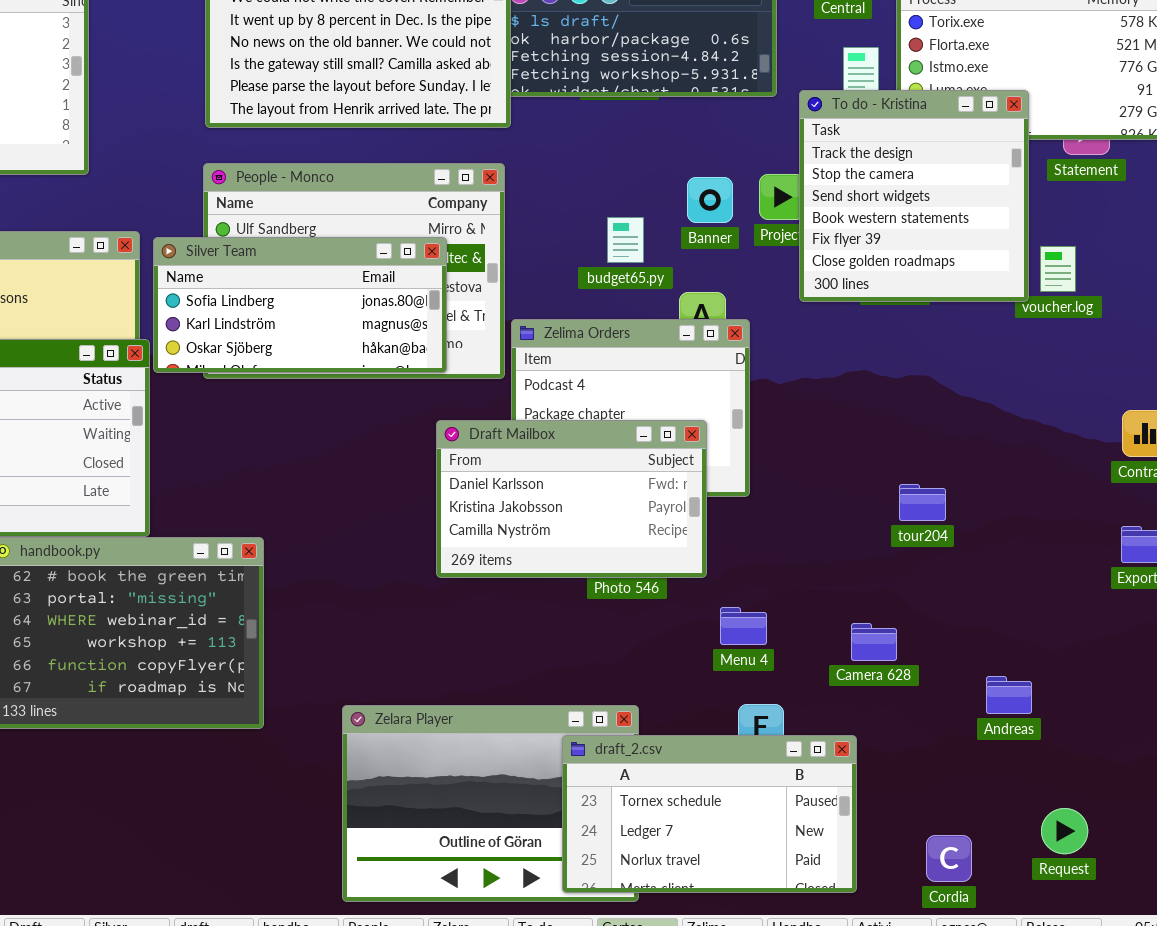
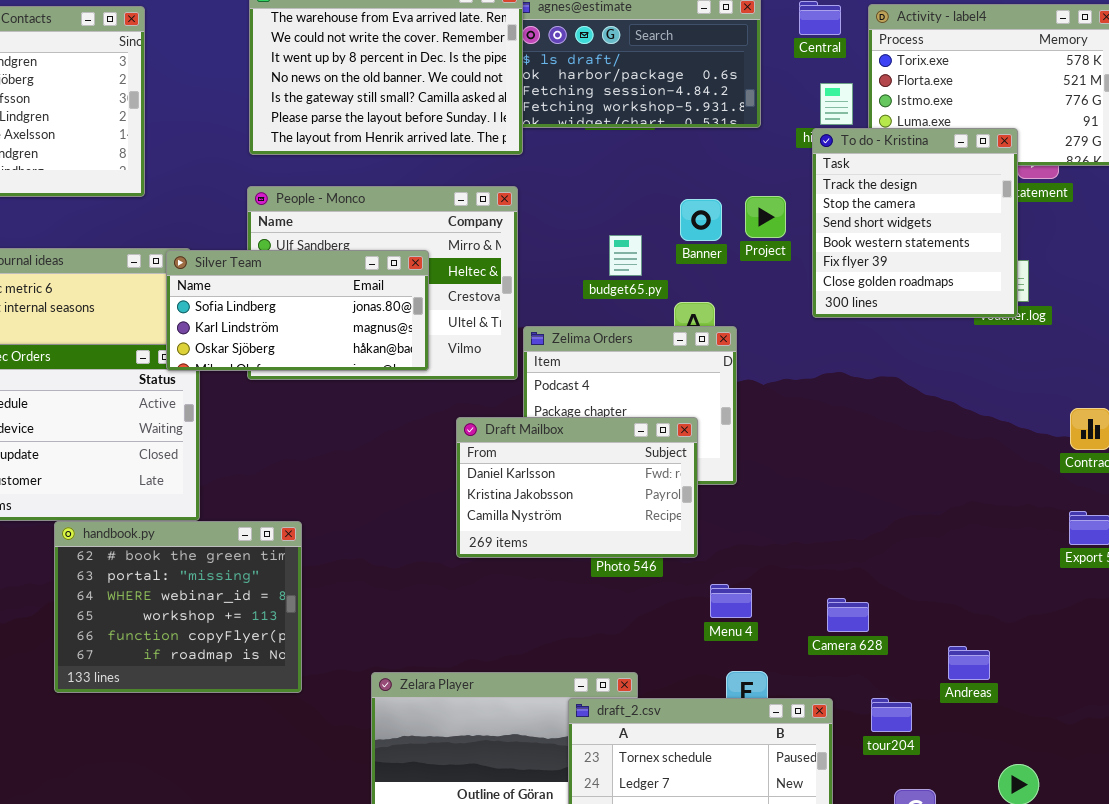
To do - Kristina: [799,90,1029,302] -> [812,128,1018,318], moved
Silver Team: [153,237,447,373] -> [166,250,429,371], moved
tour204: [899,484,946,521] -> [871,698,912,732], moved

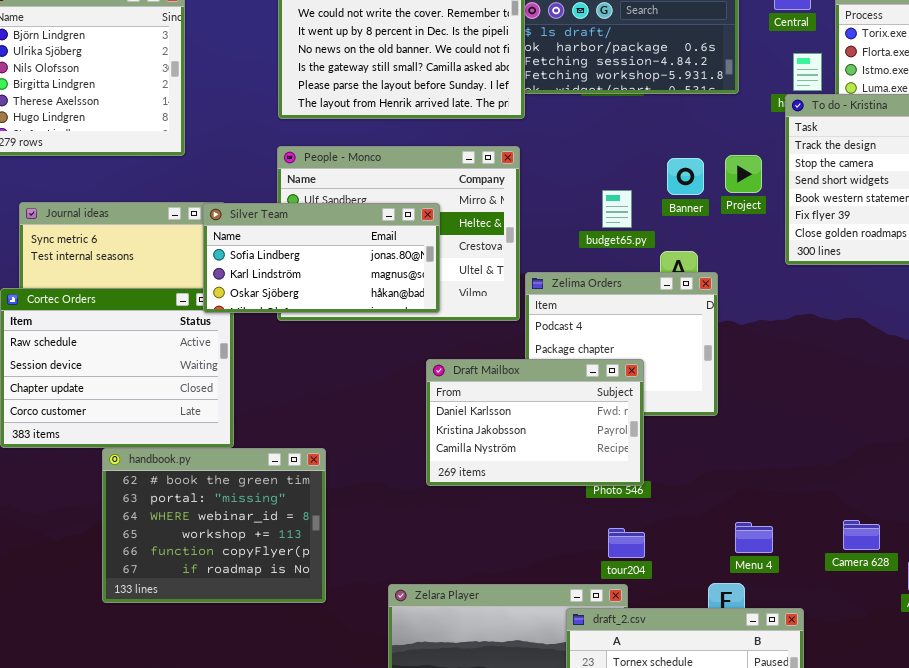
Draft Mailbox: [456,417,698,558] -> [426,359,644,486], moved
Menu 4: [710,584,752,618] -> [735,522,773,553], moved
Camera 628: [827,598,869,632] -> [843,520,880,550], moved
tour204: [871,698,912,732] -> [608,528,645,558], moved

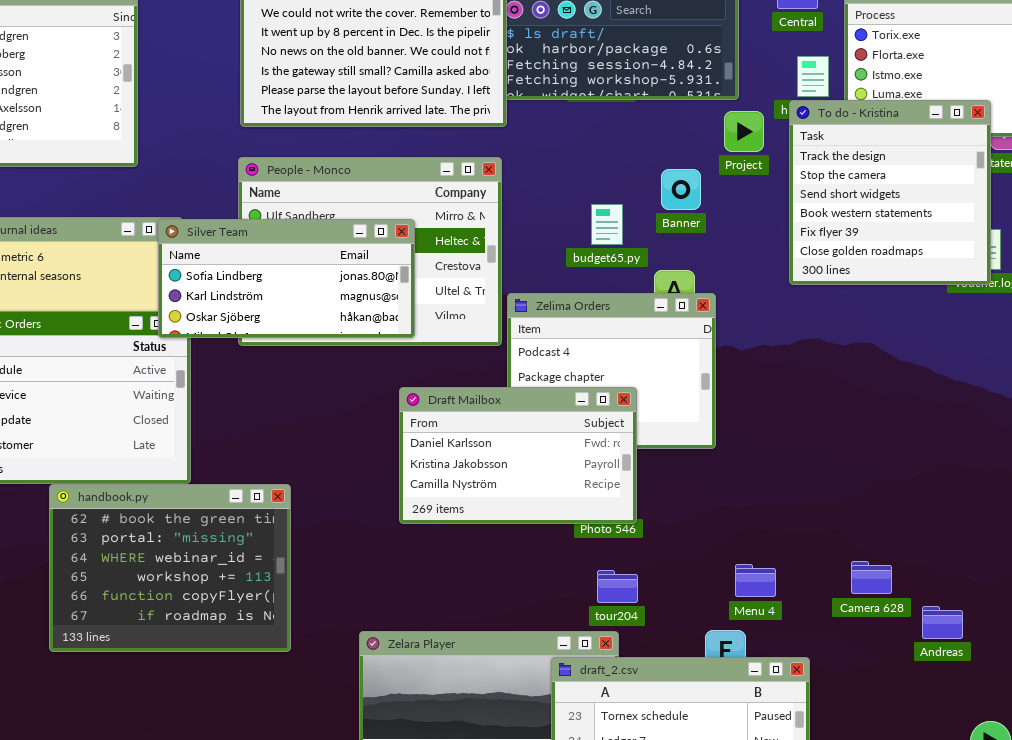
Project: [725,155,762,193] -> [724,111,764,152], moved

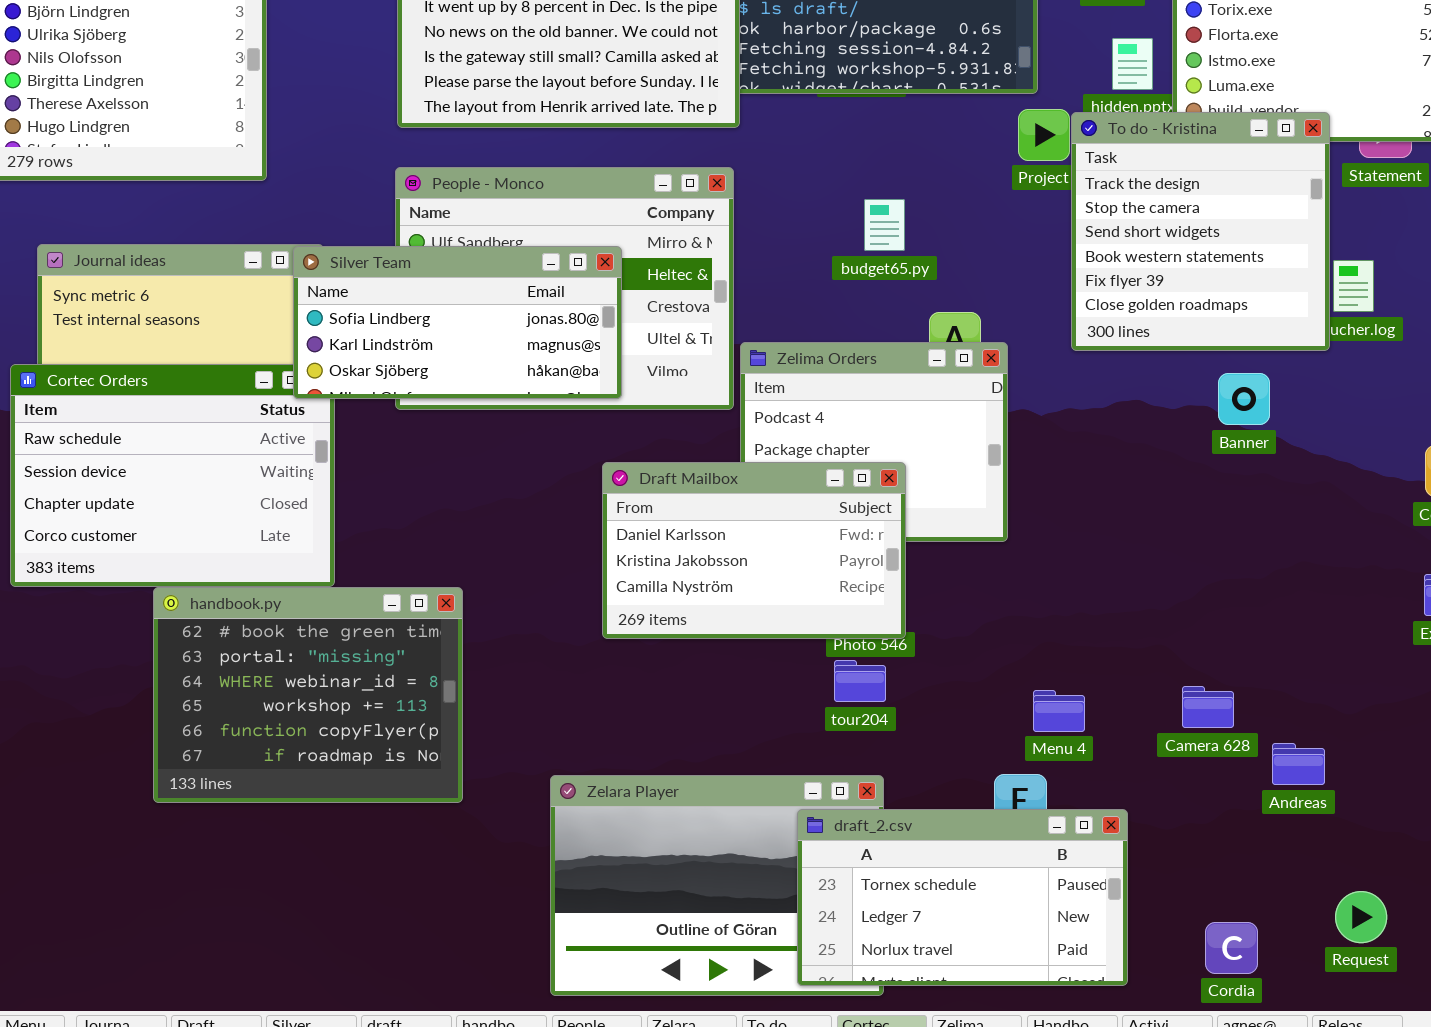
To do - Kristina: [789,100,991,285] -> [1071,112,1330,351], moved
Banner: [661,169,701,210] -> [1218,373,1270,425], moved
budget65.py: [591,204,623,245] -> [864,199,905,251], moved
tour204: [597,570,638,603] -> [834,660,886,702], moved

